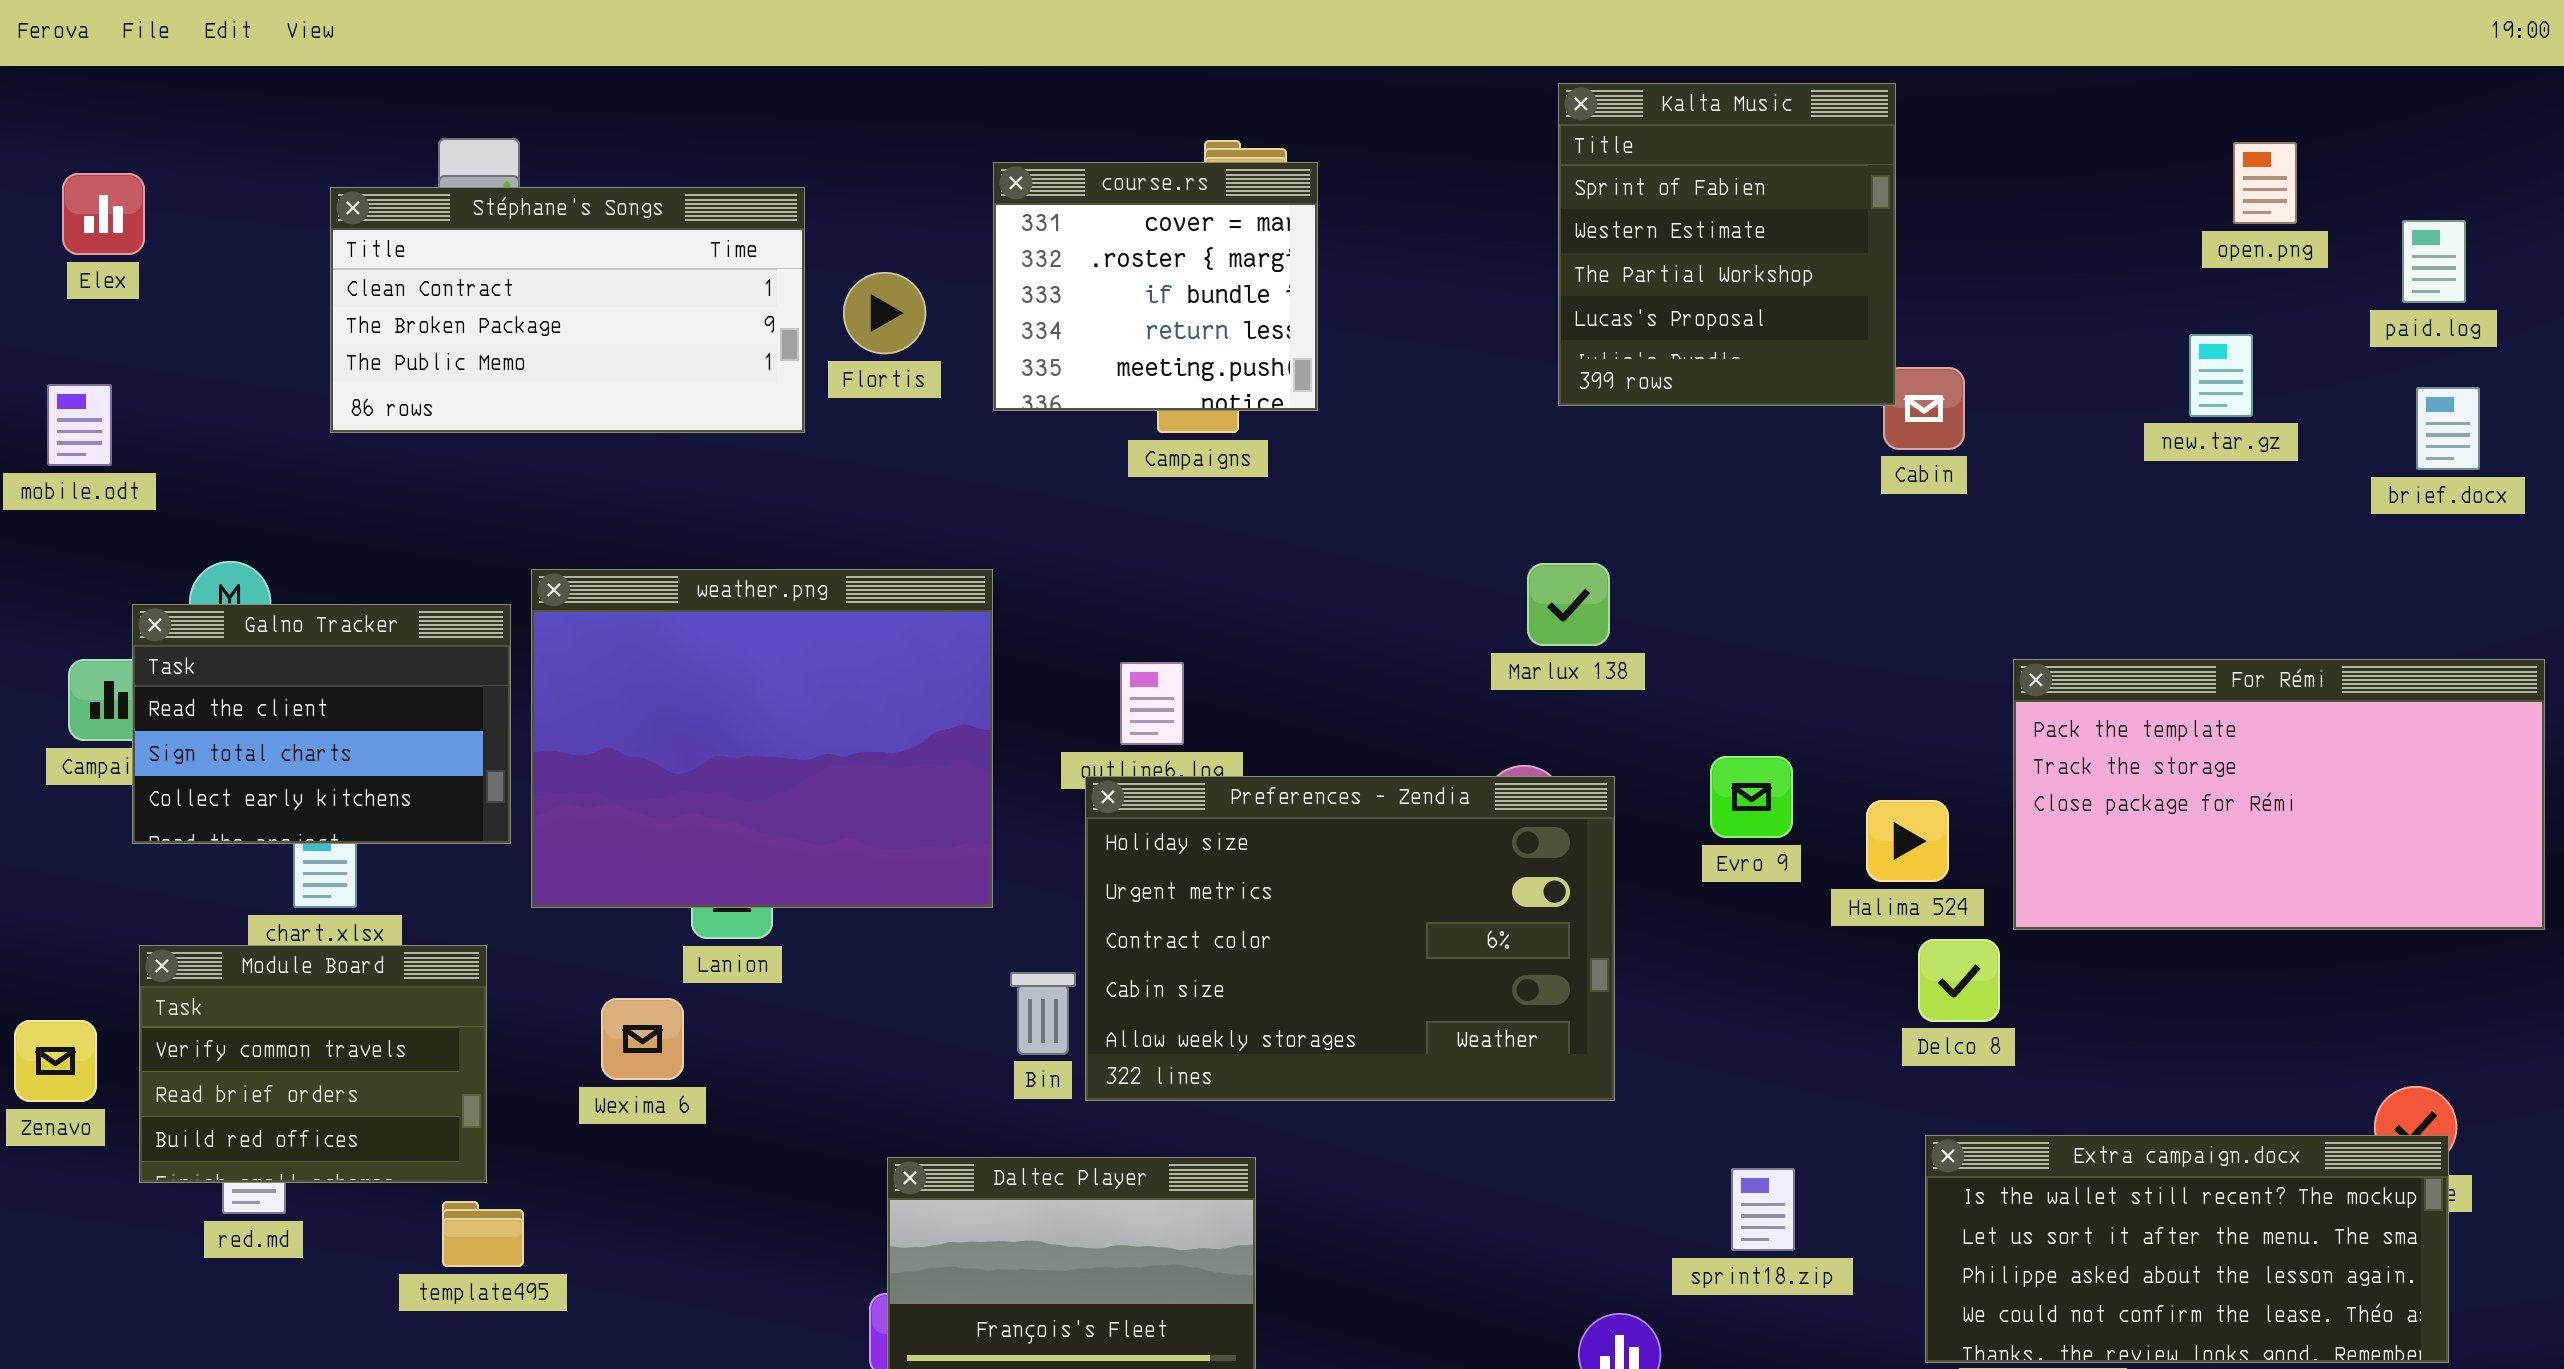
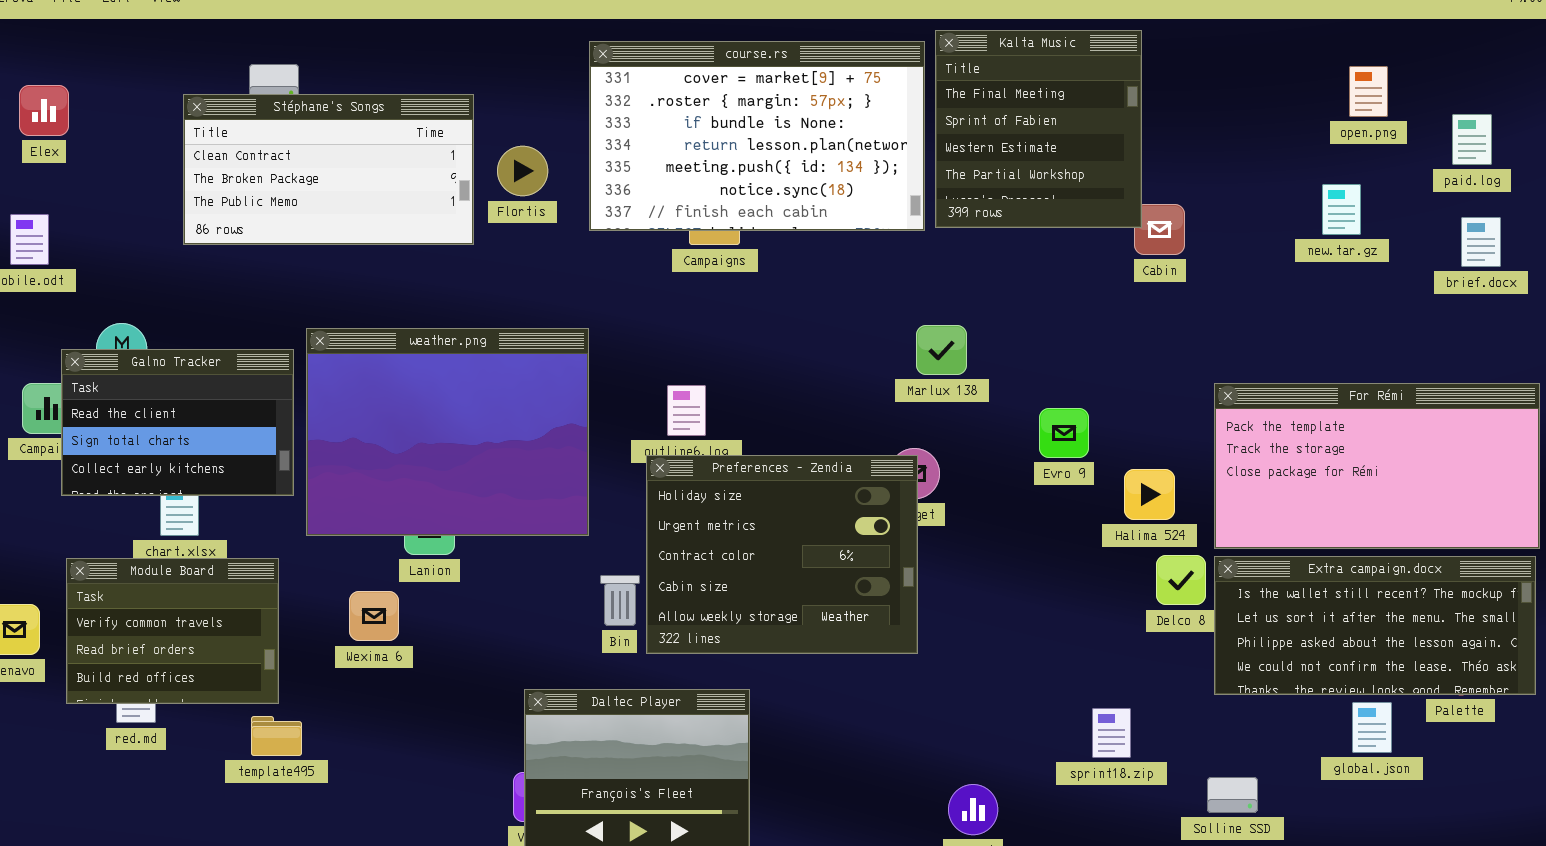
Kalta Music: [1558,83,1896,406] -> [935,30,1142,228], scrolled up 1 row
course.rs: [993,162,1318,411] -> [589,41,925,231], resized
Evro 9: [1710,756,1793,838] -> [1039,408,1089,458], moved
Preferences - Zendia: [1085,776,1615,1101] -> [646,455,918,654], resized
Extra campaign.docx: [1925,1135,2449,1363] -> [1214,556,1536,695], moved
sprint18.zip: [1731,1168,1795,1251] -> [1092,708,1131,758], moved

